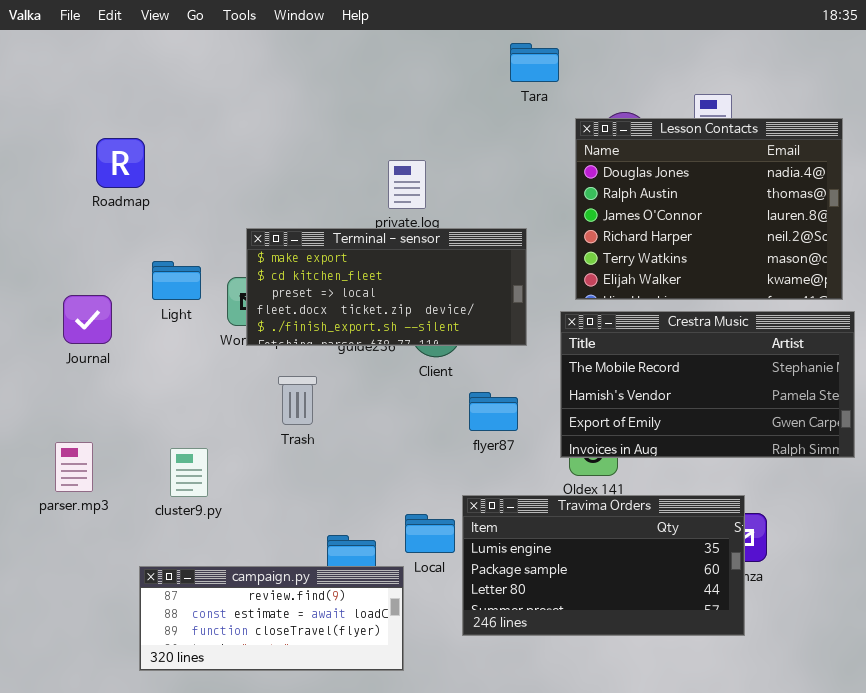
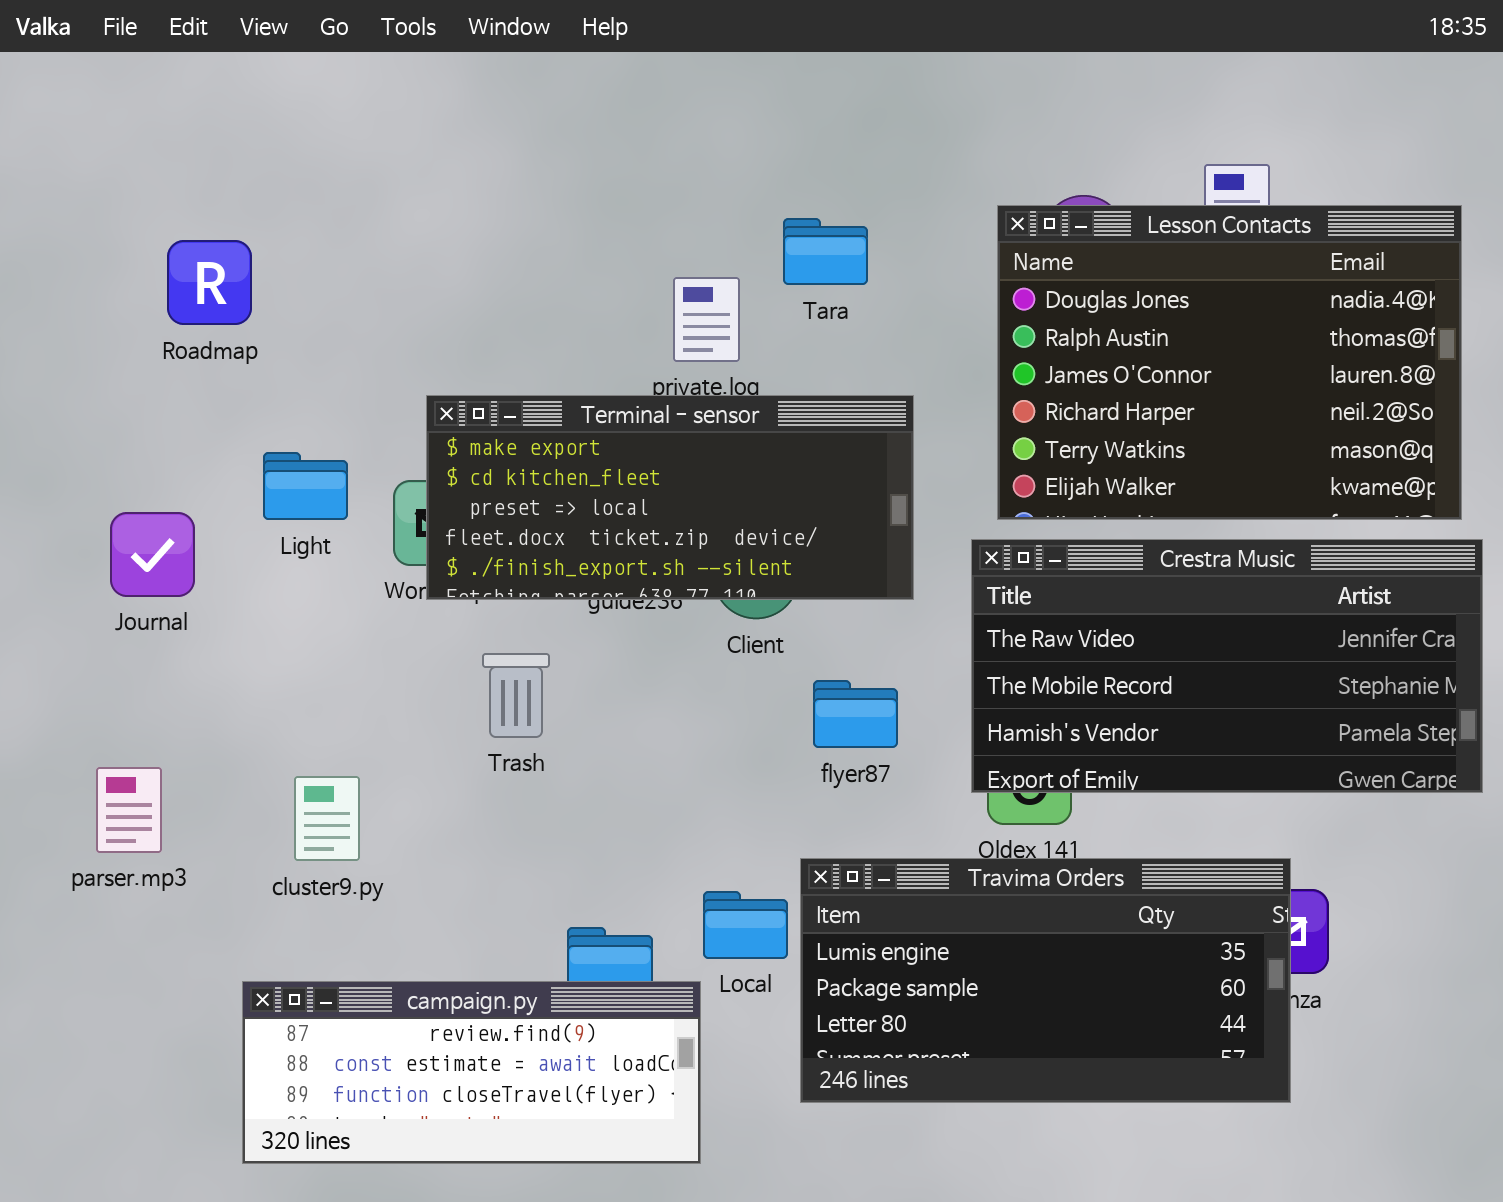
Tara: [510,43,559,82] -> [783,218,868,285], moved
Crestra Music: [560,311,855,458] -> [971,539,1483,793], scrolled up 1 row

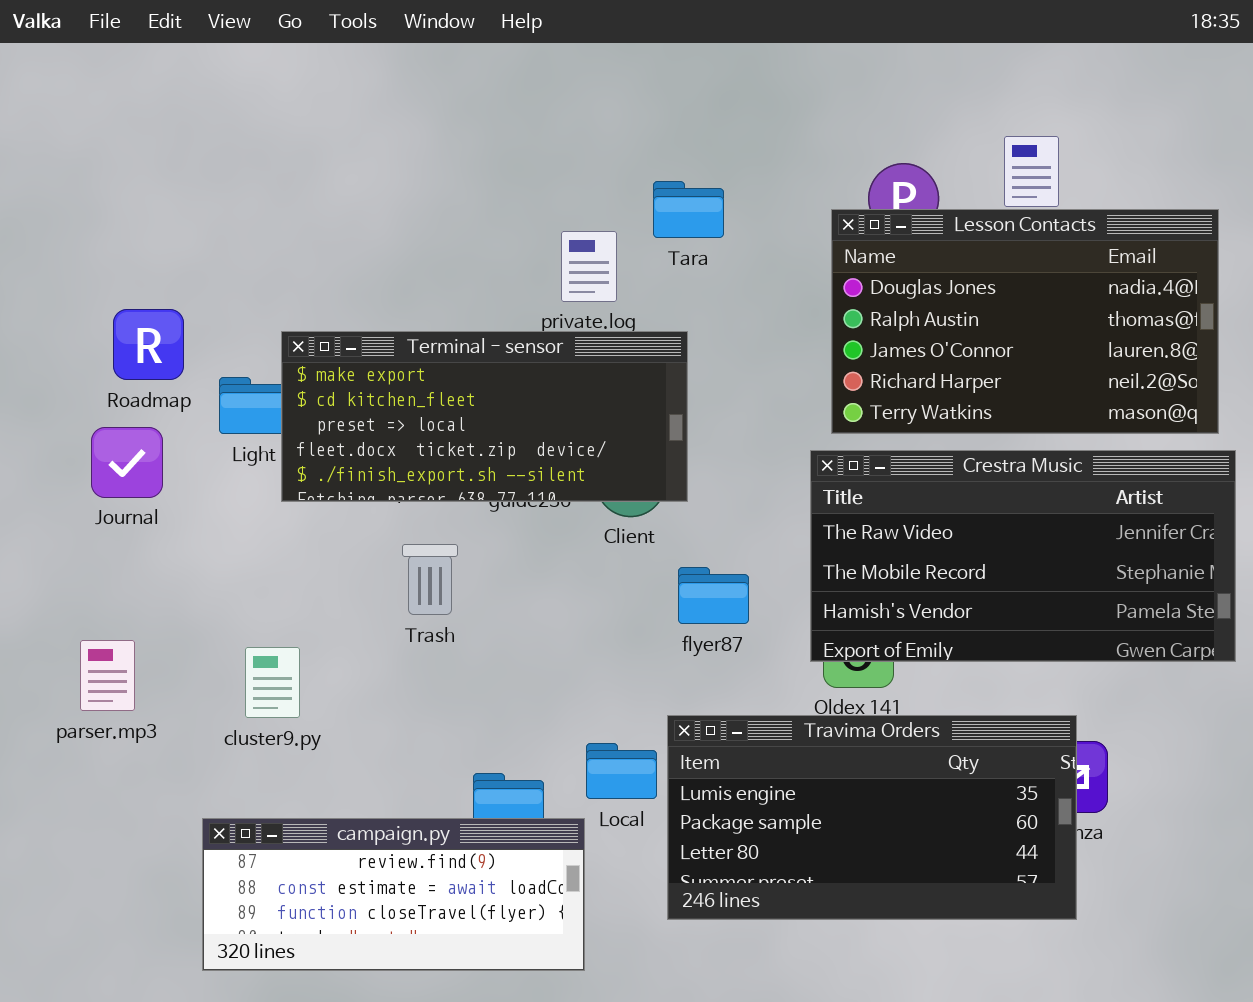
Lesson Contacts: [997,205,1462,520] -> [831,209,1219,434], resized
Roadmap: [167,240,252,325] -> [113,309,184,380], moved
Terminal - sensor: [426,395,914,600] -> [281,331,688,502], moved

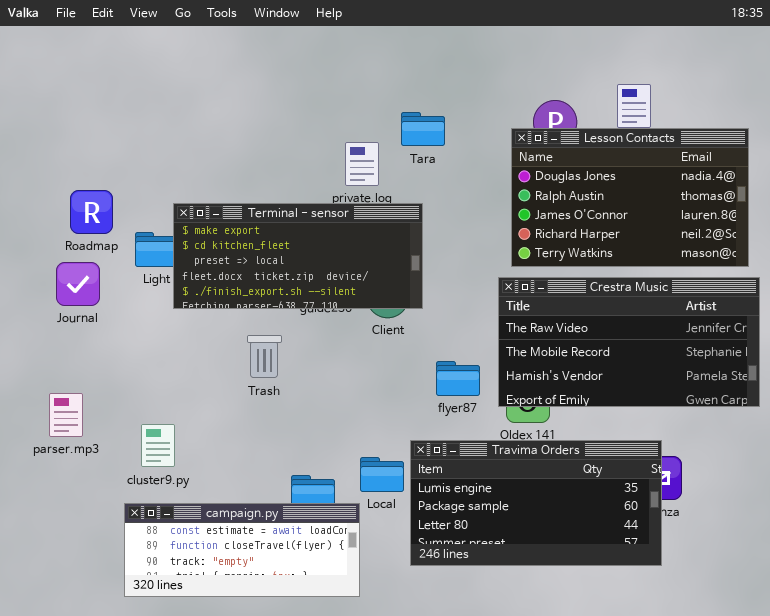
flyer87: [678,567,749,624] -> [436,361,480,396], moved
cluster9.py: [245,647,300,718] -> [141,424,175,467], moved
campaign.py: [202,818,585,971] -> [124,503,360,597], scrolled down 1 row

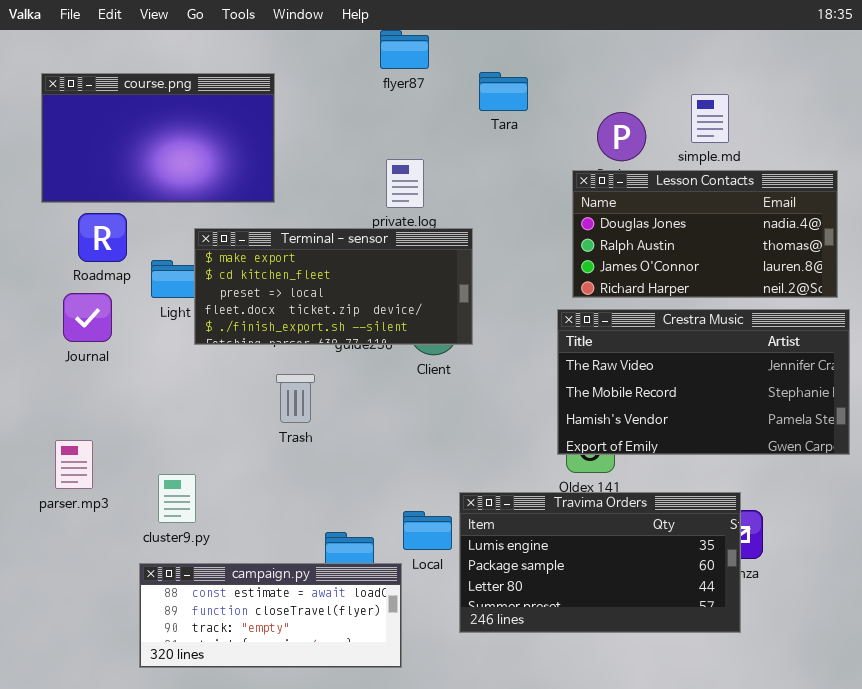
course.png: none -> [41,73,275,203], opened
Tara: [401,112,445,146] -> [479,72,528,111], moved
Lesson Contacts: [511,128,749,267] -> [572,170,838,298], resized
flyer87: [436,361,480,396] -> [380,30,429,69], moved

